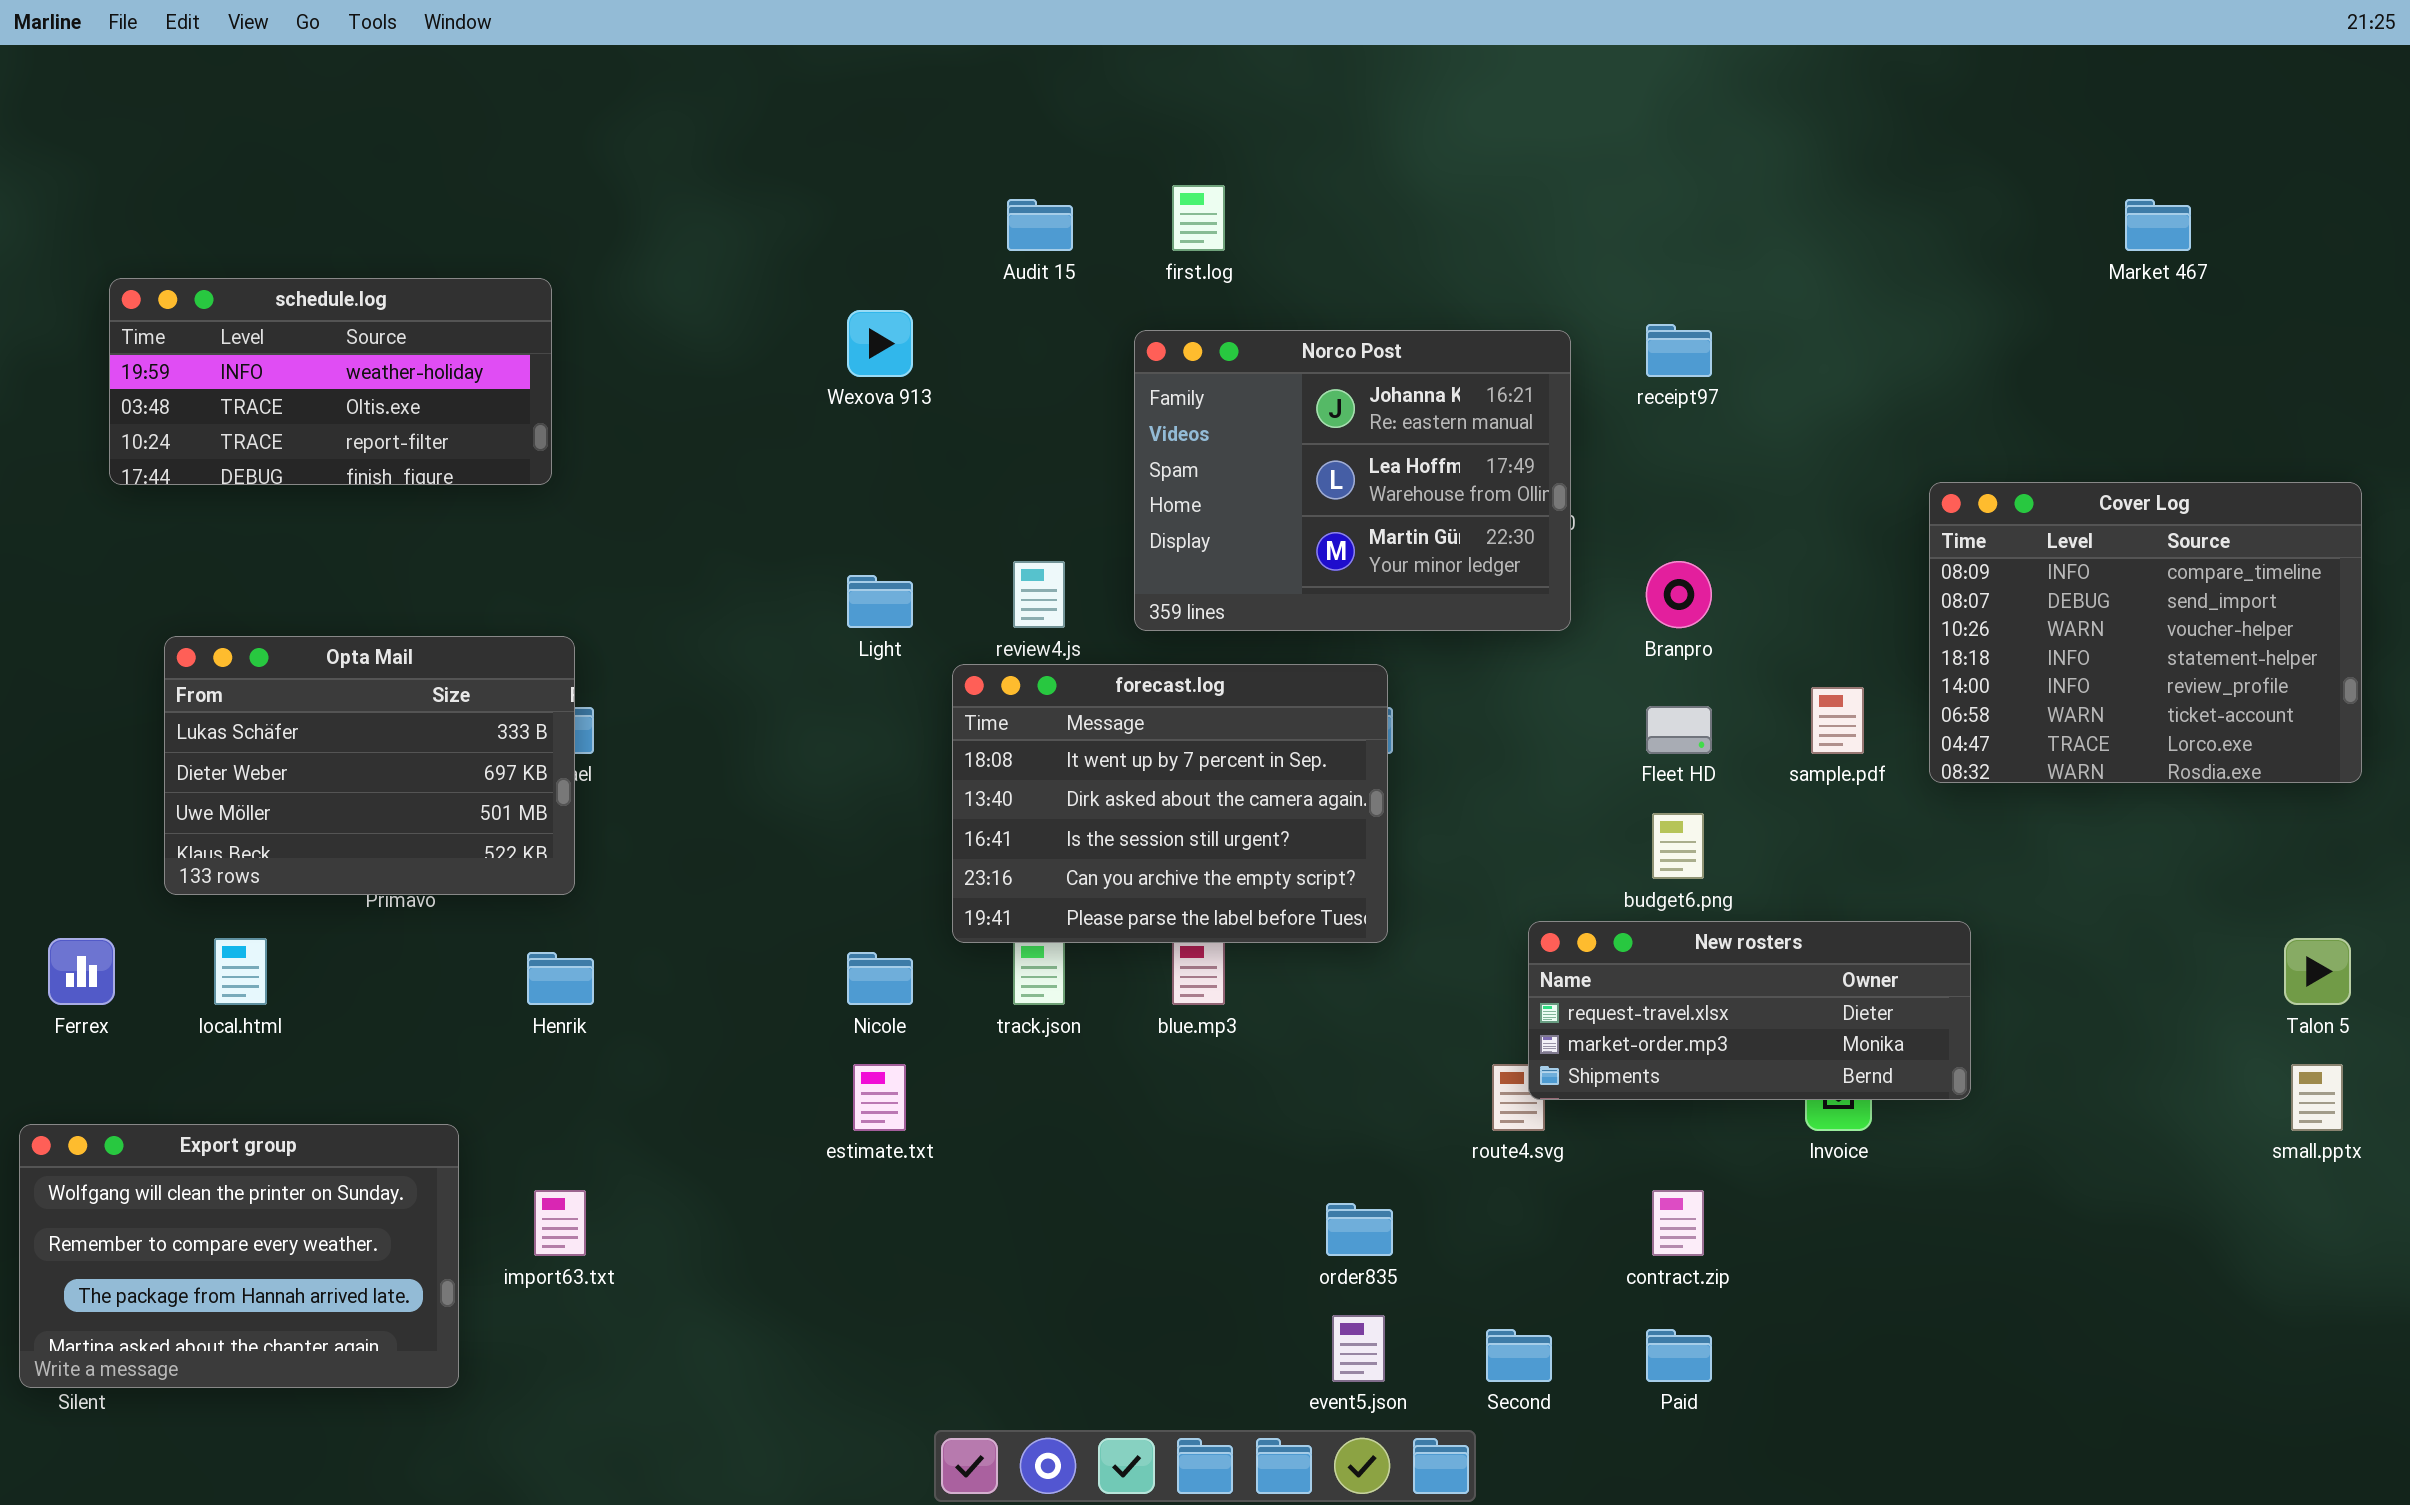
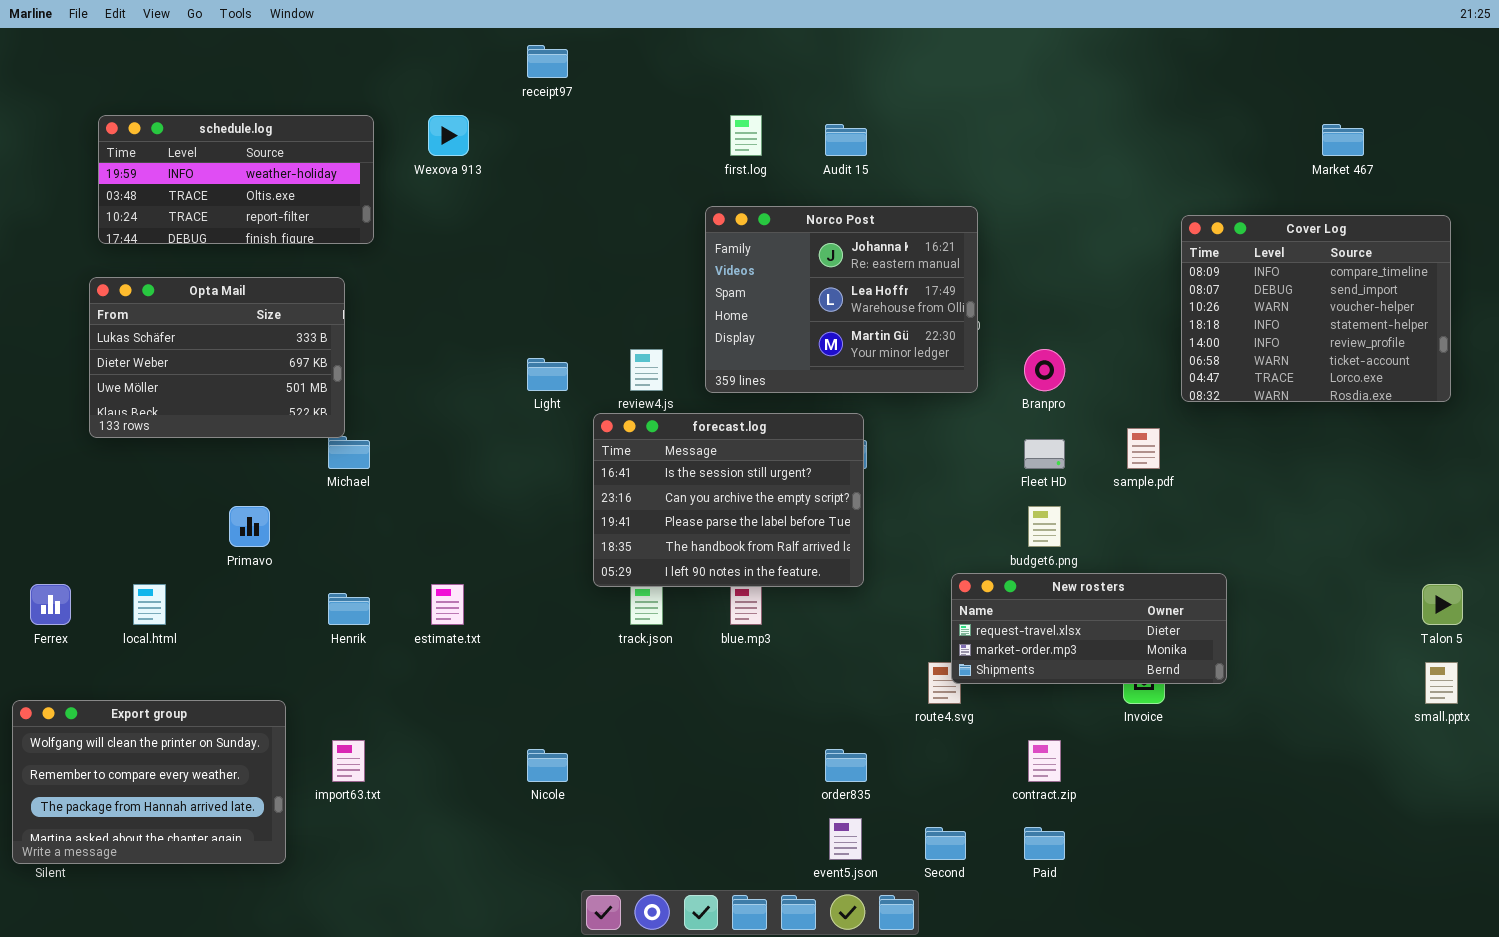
Audit 15: [1007,199,1073,251] -> [825,124,867,156], moved
schedule.log: [109,278,552,485] -> [98,115,374,244], moved
Wexova 913: [847,310,913,377] -> [428,115,469,156], moved
receipt97: [1646,324,1712,377] -> [527,45,568,78], moved
Cover Log: [1929,482,2362,783] -> [1181,215,1451,402], moved
Opta Mail: [164,636,575,895] -> [89,277,345,438], moved
forecast.log: [952,664,1388,943] -> [593,413,864,587], scrolled down 2 rows
Nicole: [847,952,913,1005] -> [527,749,568,782], moved
estimate.txt: [853,1064,906,1131] -> [431,584,464,625], moved

